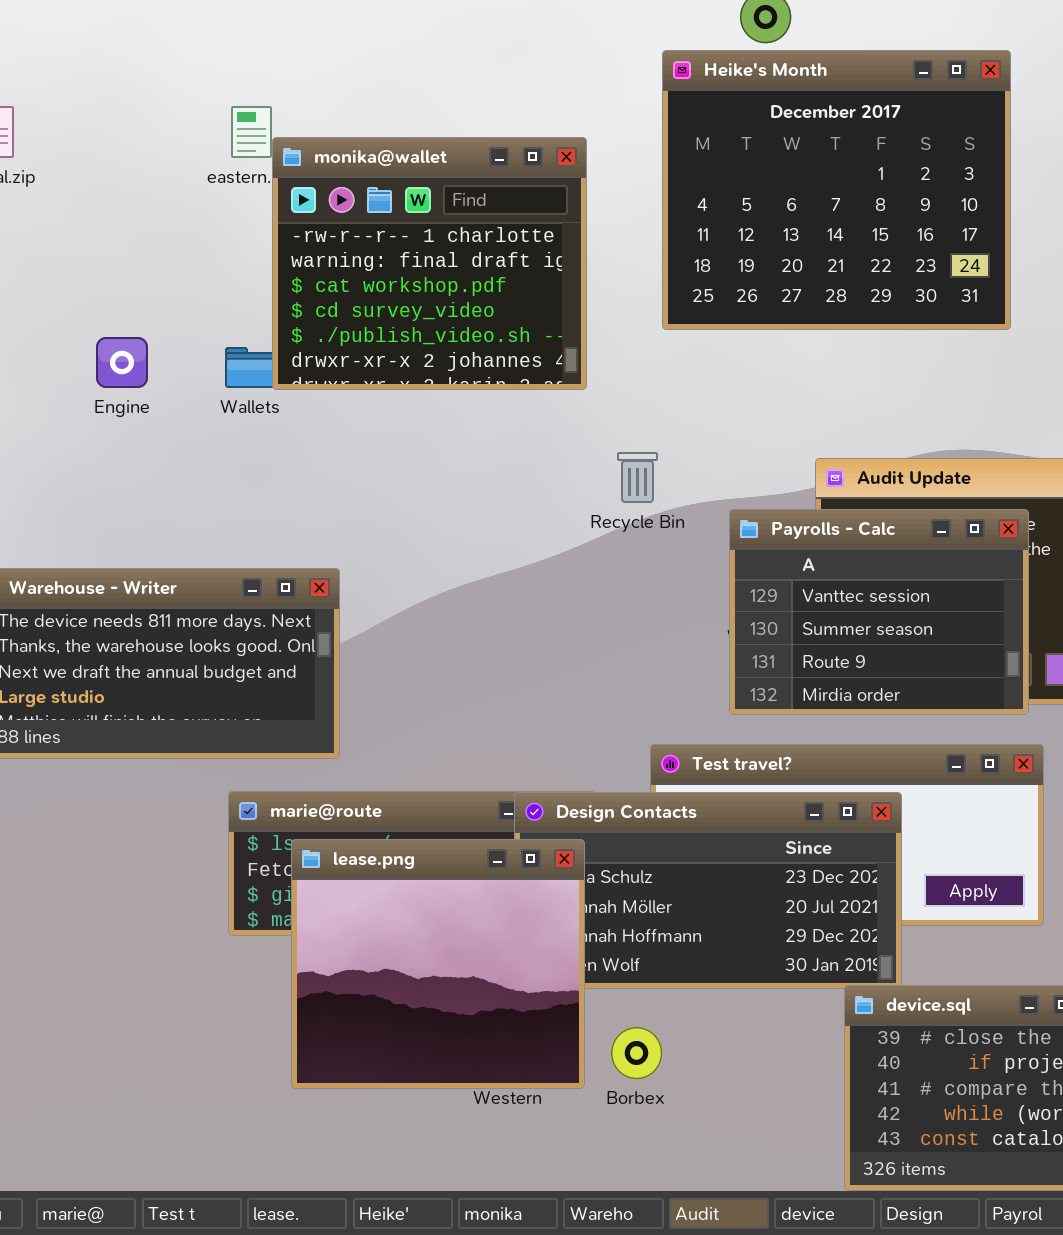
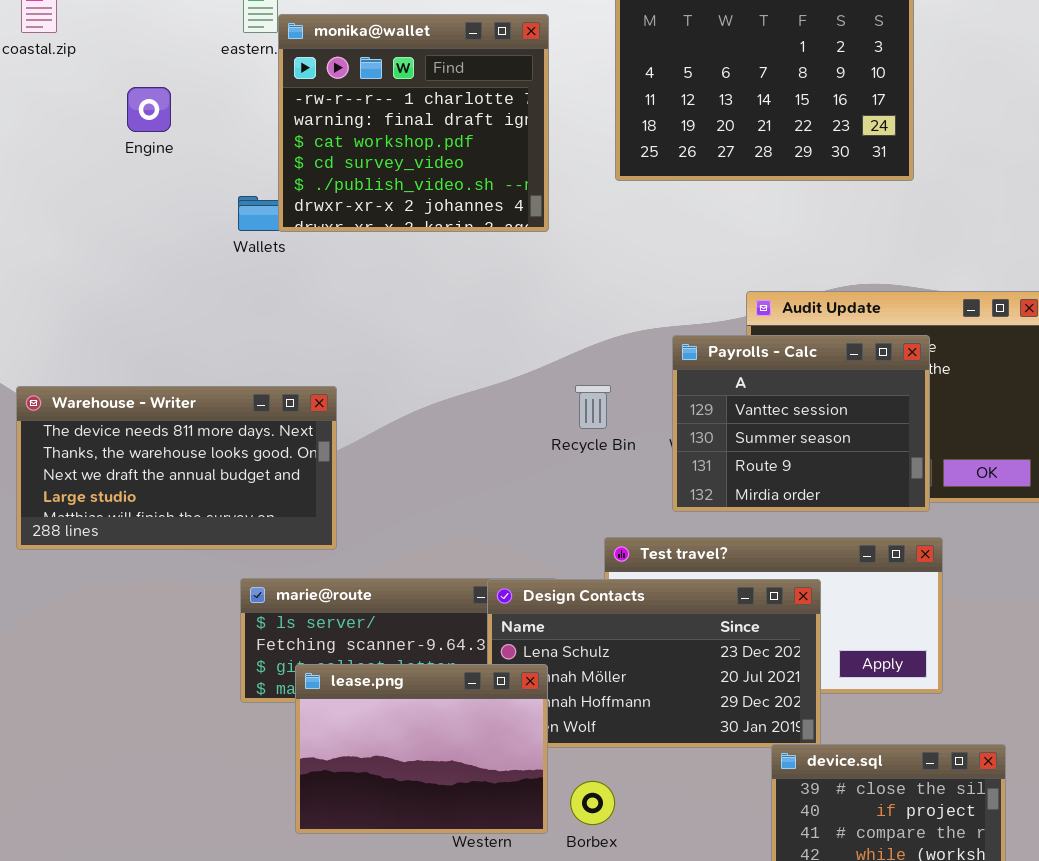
Engine: [96,337,148,388] -> [127,87,171,132], moved
Recycle Bin: [617,452,658,503] -> [575,385,611,429], moved
lease.png: [291,839,585,1089] -> [295,664,548,834], resized

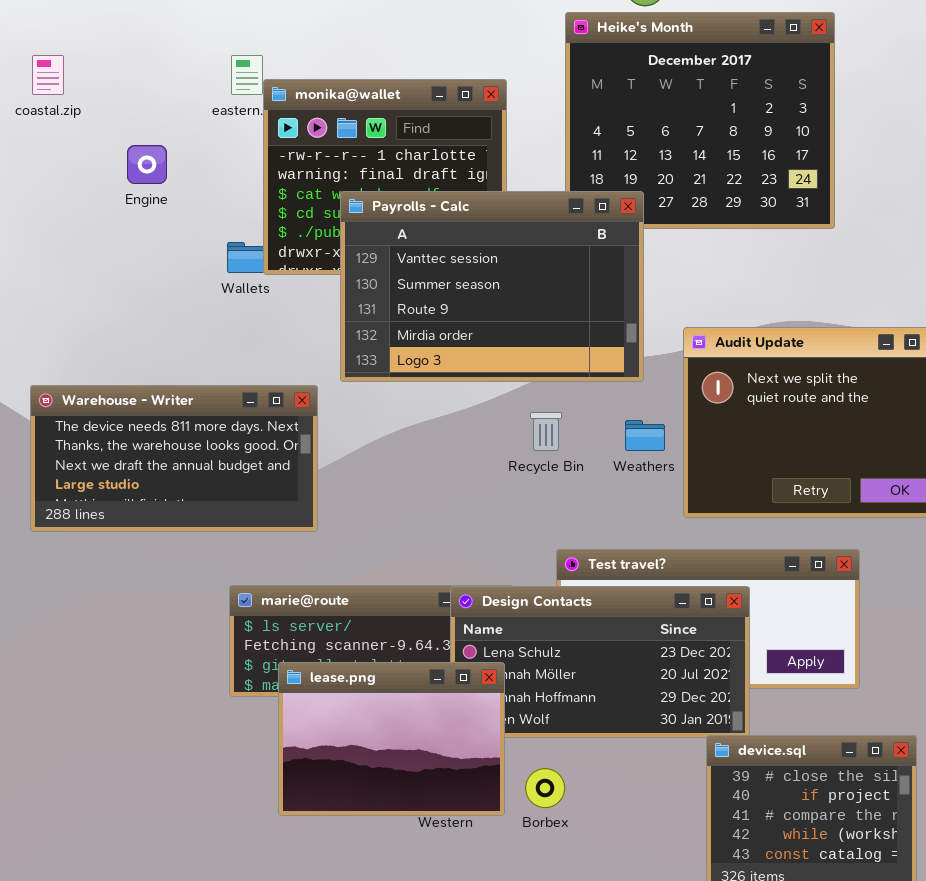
Payrolls - Calc: [672,335,930,512] -> [340,191,644,382], moved, resized
Warehouse - Writer: [16,386,337,550] -> [30,385,318,532], moved

